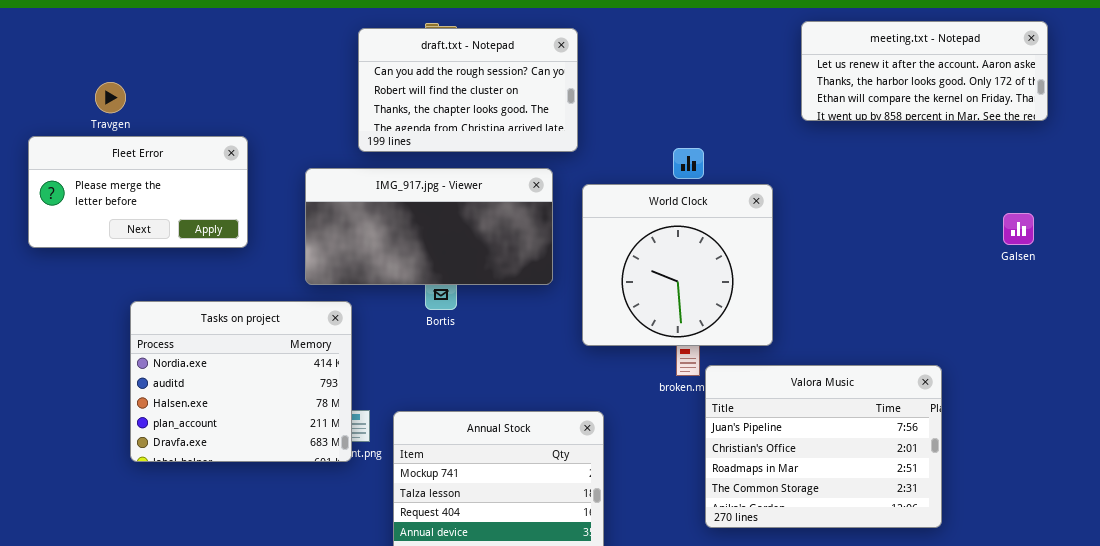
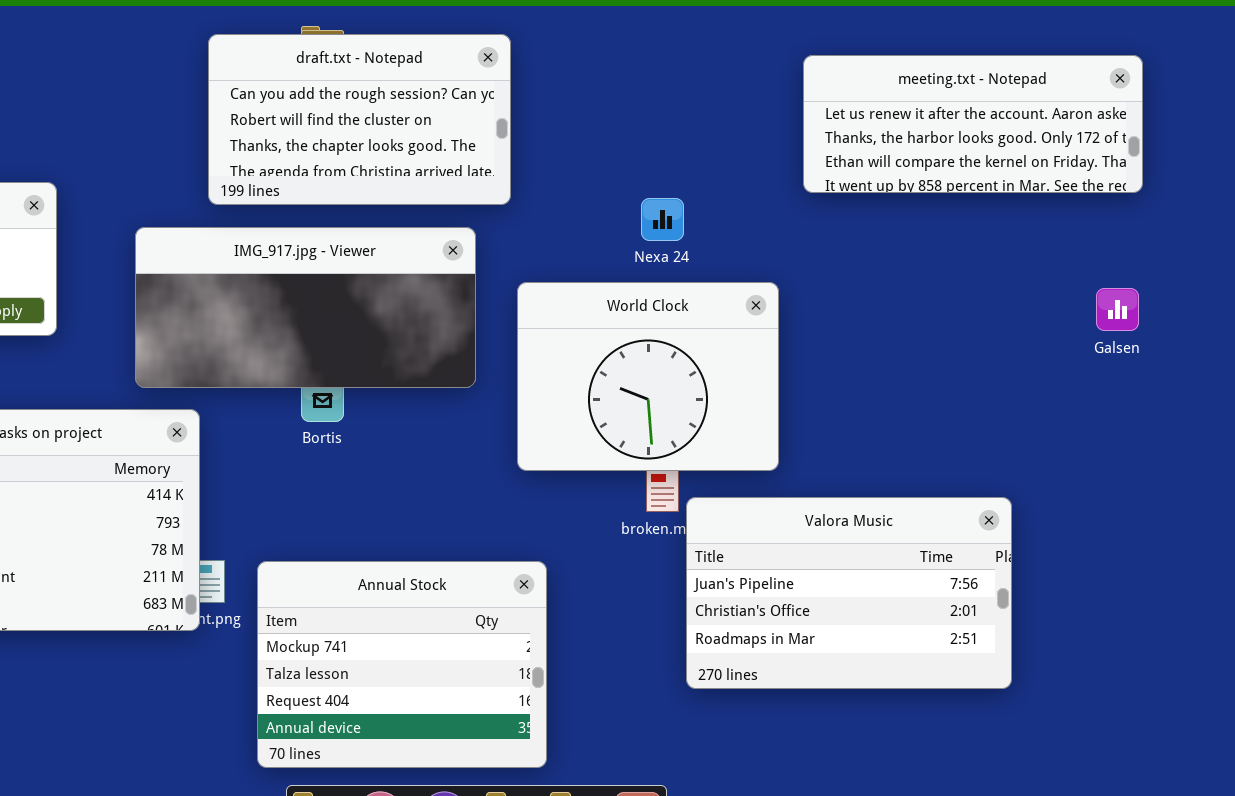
meeting.txt - Notepad: [801,21,1048,121] -> [803,55,1143,193], moved
World Clock: [582,184,773,346] -> [517,282,779,471], resized
Valora Music: [705,365,942,528] -> [686,497,1012,689], resized

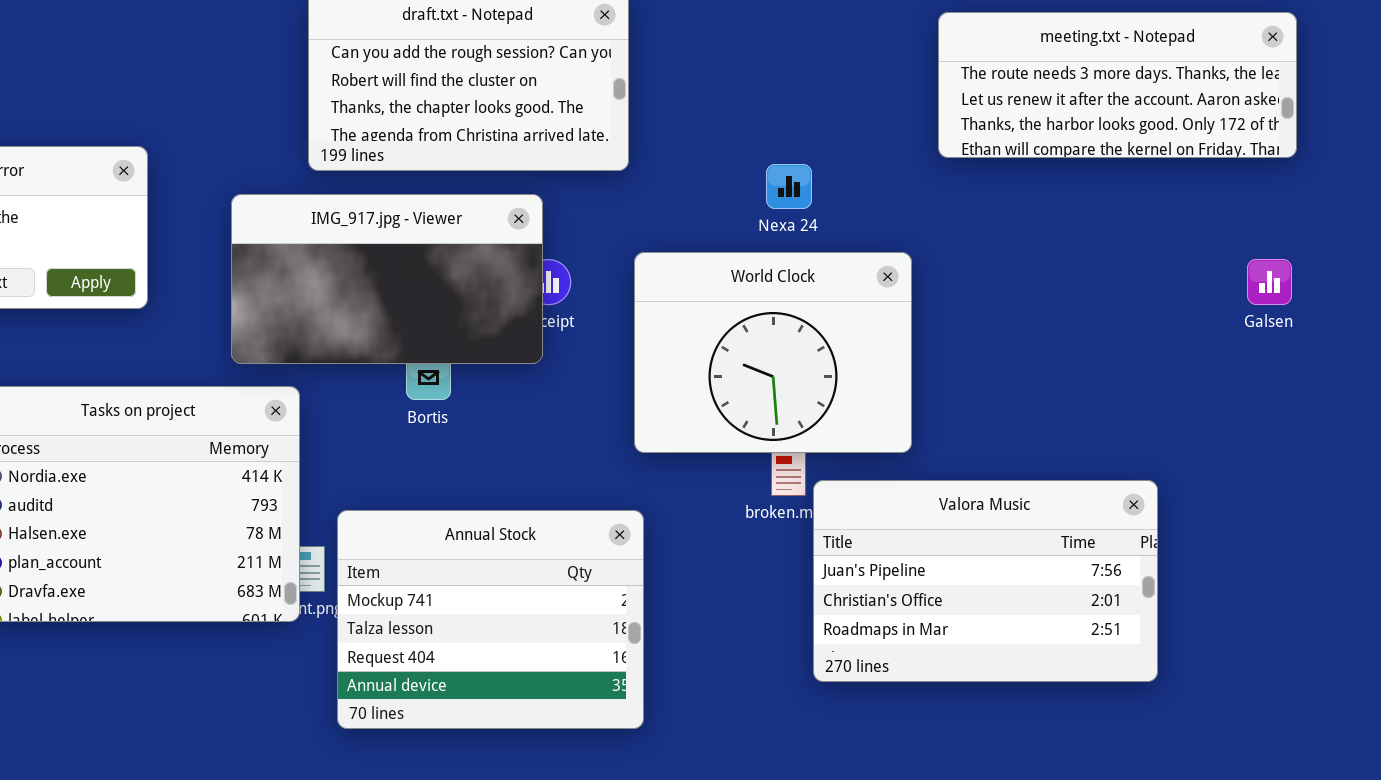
meeting.txt - Notepad: [803,55,1143,193] -> [938,12,1297,158], scrolled up 1 row
IMG_917.jpg - Viewer: [135,227,476,388] -> [231,194,543,364], resized
Annual Stock: [257,561,547,768] -> [337,510,644,729], moved

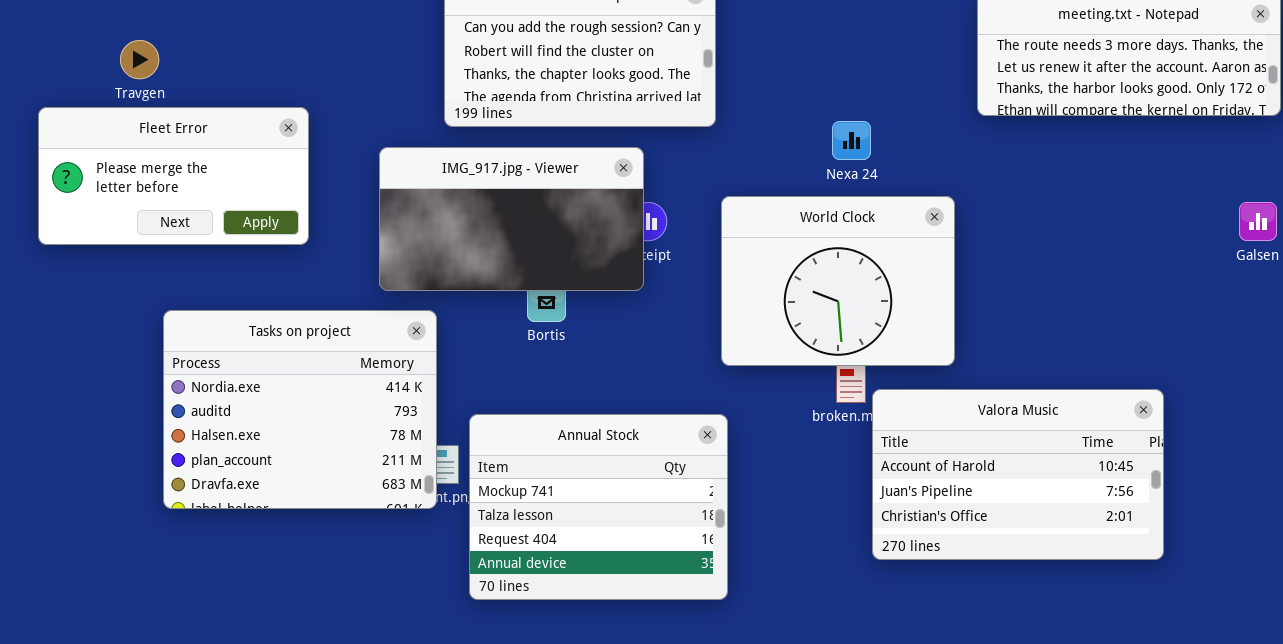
Valora Music: [813,480,1158,682] -> [872,389,1164,560], scrolled up 1 row

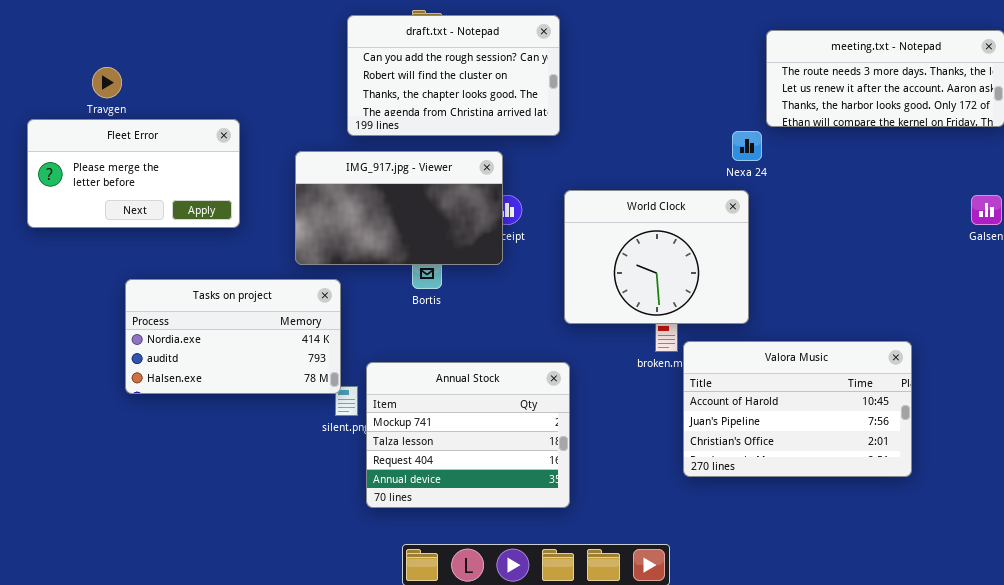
Nexa 24: [832,121,871,160] -> [732,131,762,161], moved
Tasks on project: [163,310,437,509] -> [125,279,341,394], resized

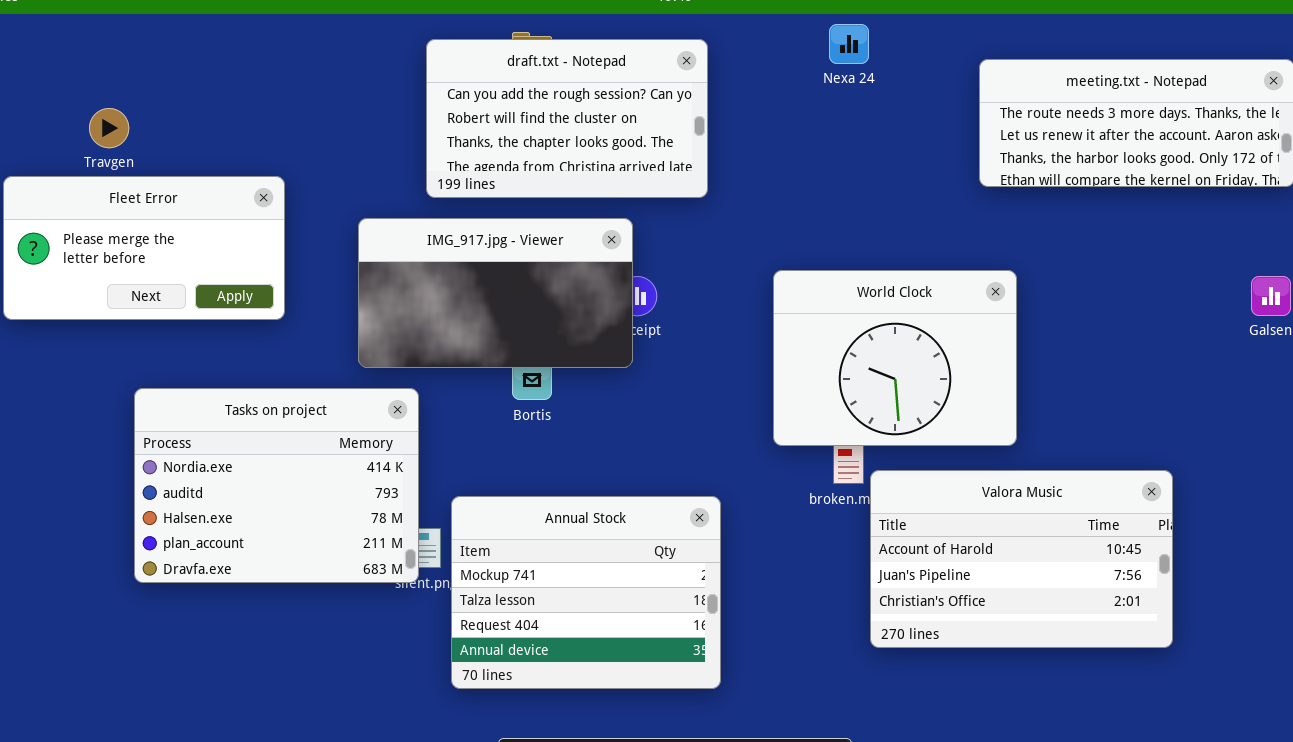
Nexa 24: [732,131,762,161] -> [829,24,869,64], moved
World Clock: [564,190,749,324] -> [773,270,1017,446], moved
Tasks on project: [125,279,341,394] -> [134,388,419,583], resized

